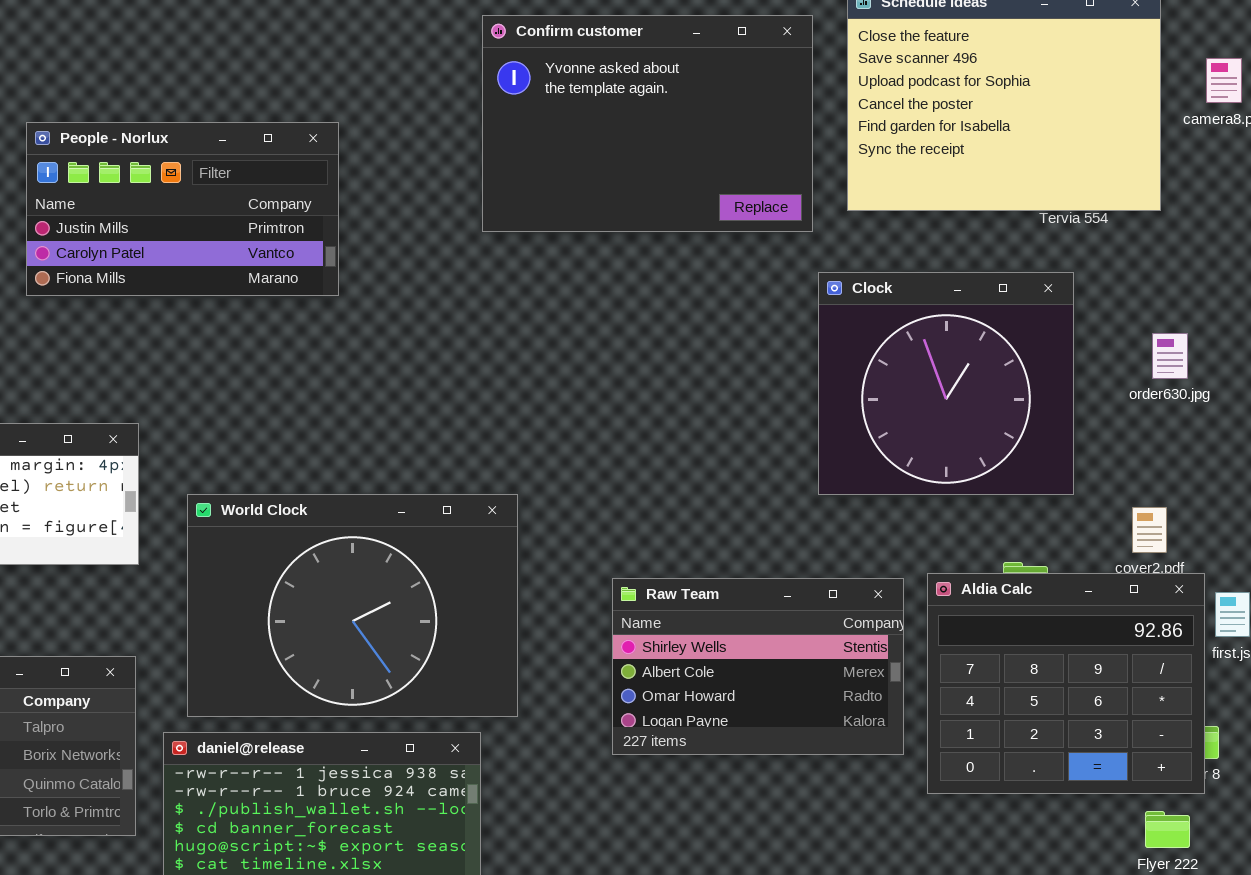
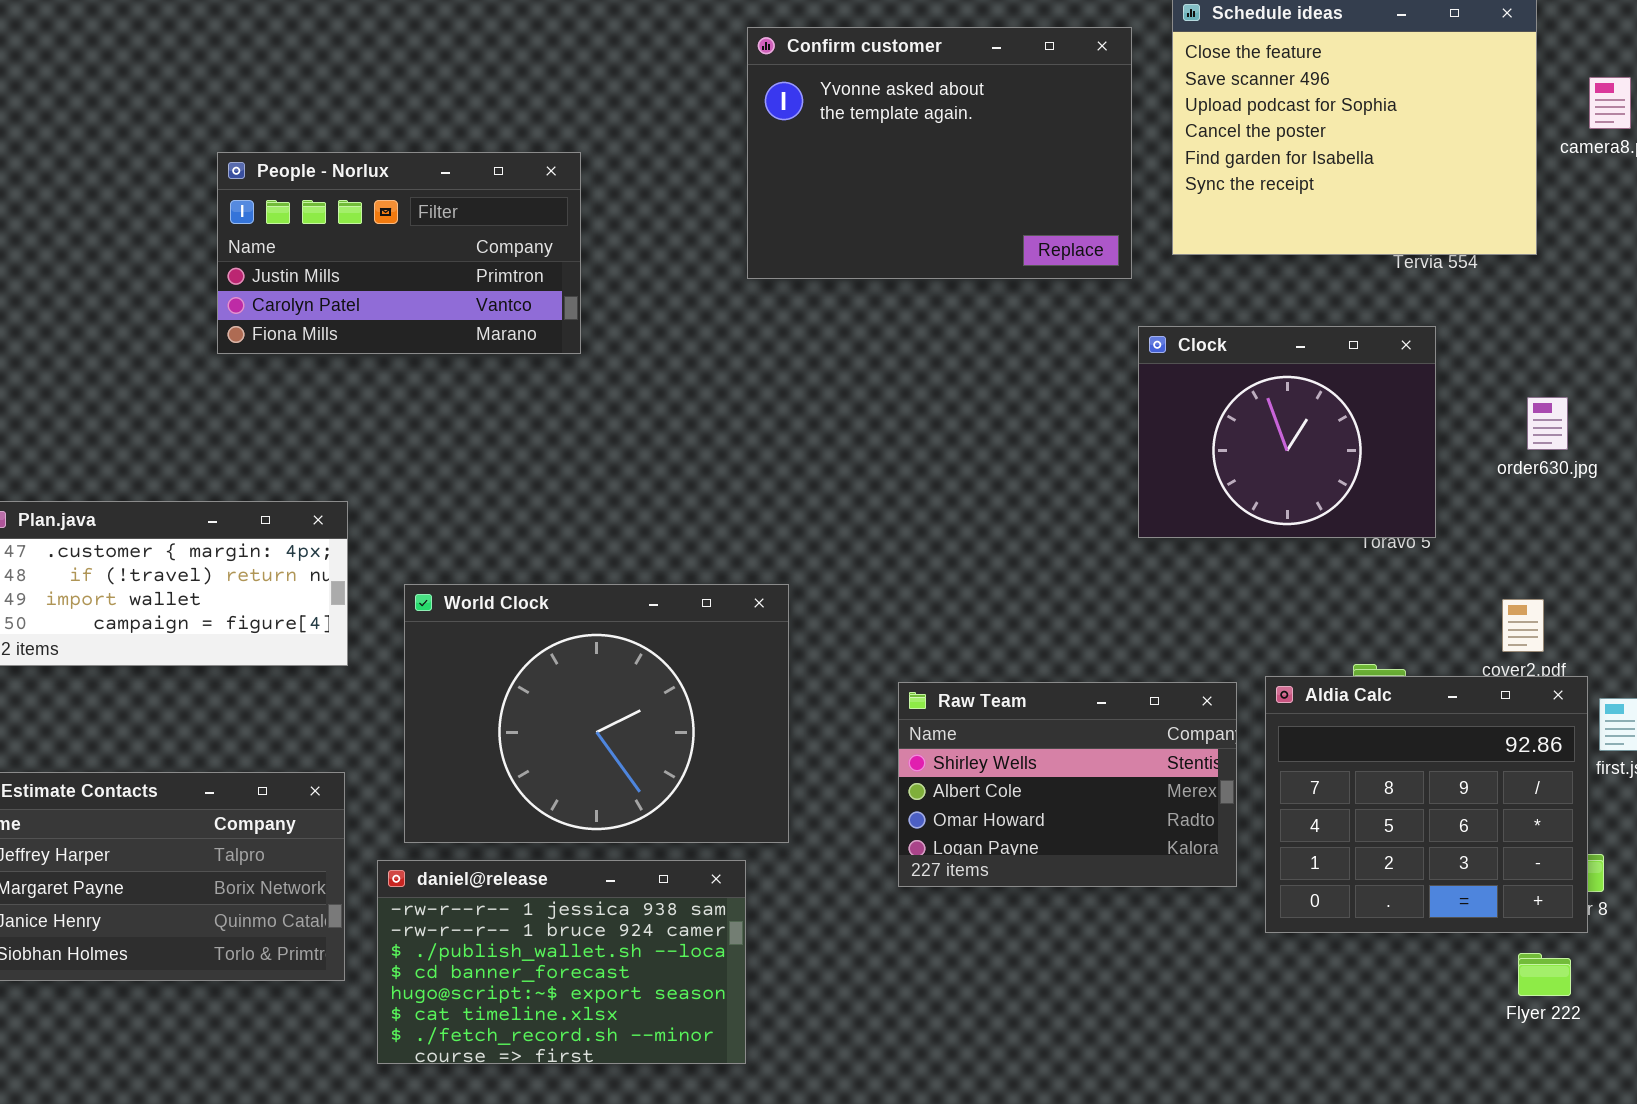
Clock: [818,272,1074,495] -> [1138,326,1436,538], resized

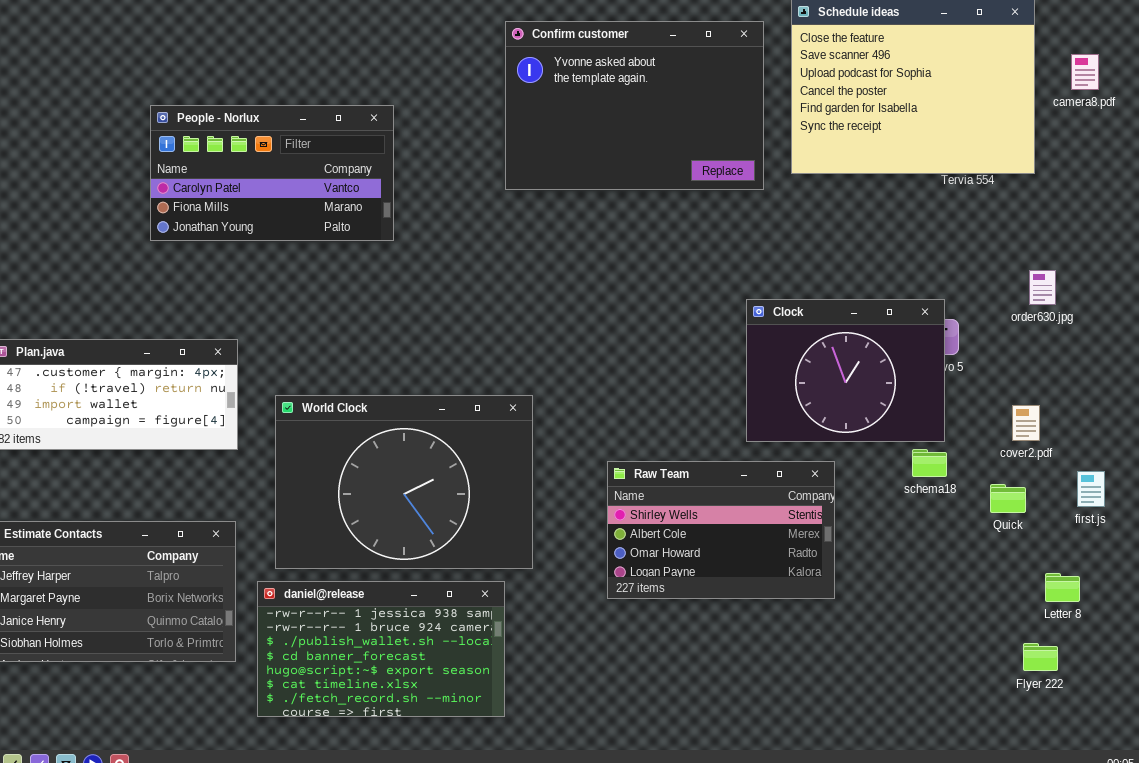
People - Norlux: [217,152,581,354] -> [150,105,394,241], scrolled down 1 row
Clock: [1138,326,1436,538] -> [746,299,945,442], moved
Aldia Calc: [1265,676,1588,933] -> none, closed

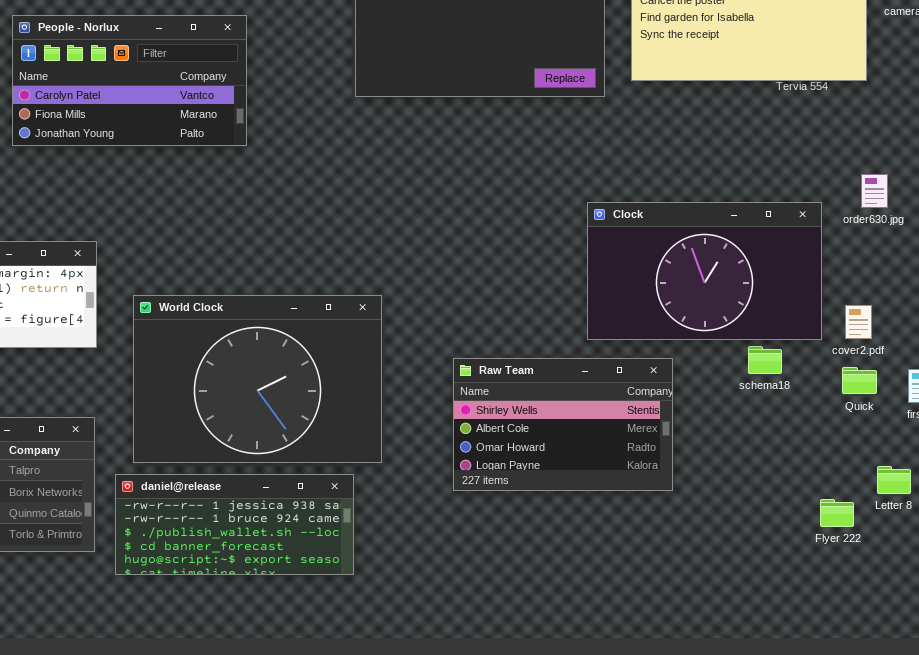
Clock: [746,299,945,442] -> [587,202,822,340], resized
Quick: [990,484,1026,513] -> [842,367,877,394], moved
daniel@release: [257,581,505,717] -> [115,474,354,575], resized
Flyer 222: [1023,643,1058,671] -> [820,499,854,527], moved

